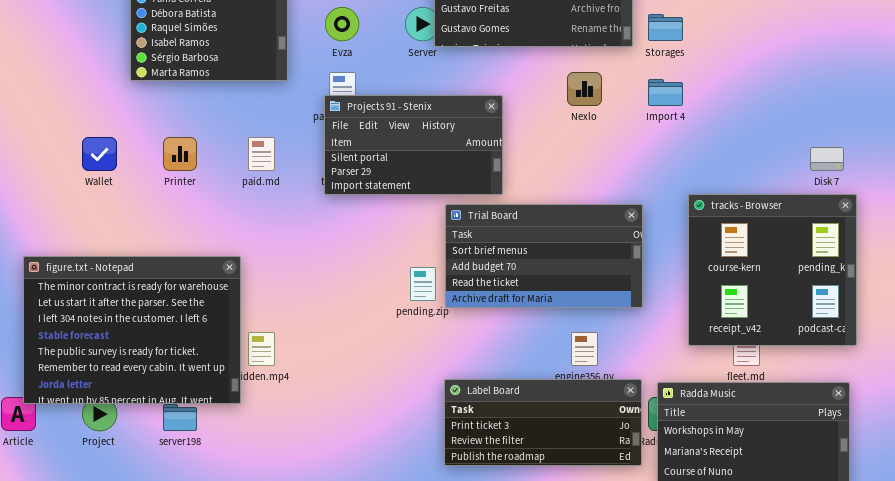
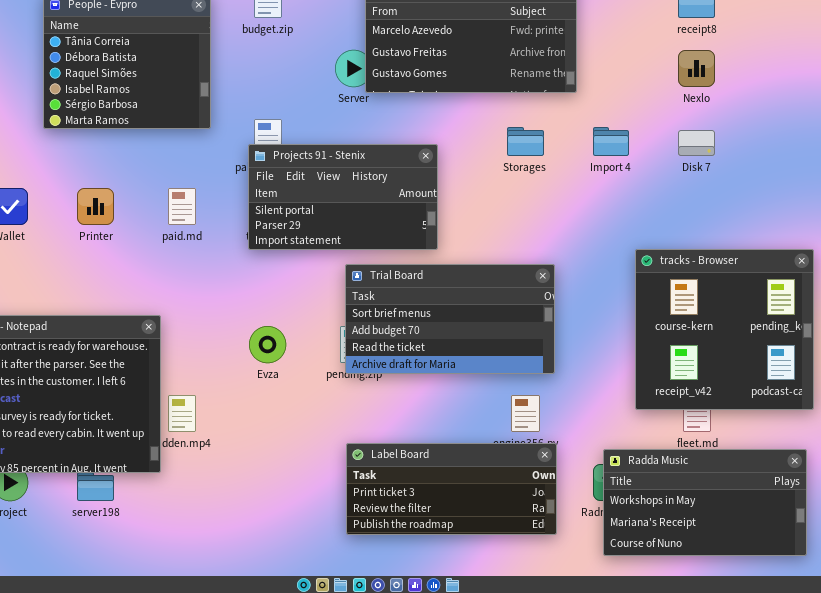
Evza: [325,7,359,41] -> [249,326,286,363], moved
Storages: [648,14,683,41] -> [507,127,544,156], moved
Nexlo: [567,72,602,106] -> [678,50,715,87], moved
Disk 7: [810,147,844,171] -> [678,130,715,156], moved
Trial Board: [445,204,643,308] -> [345,264,555,374], moved
Label Board: [444,379,642,466] -> [346,443,557,535], moved

